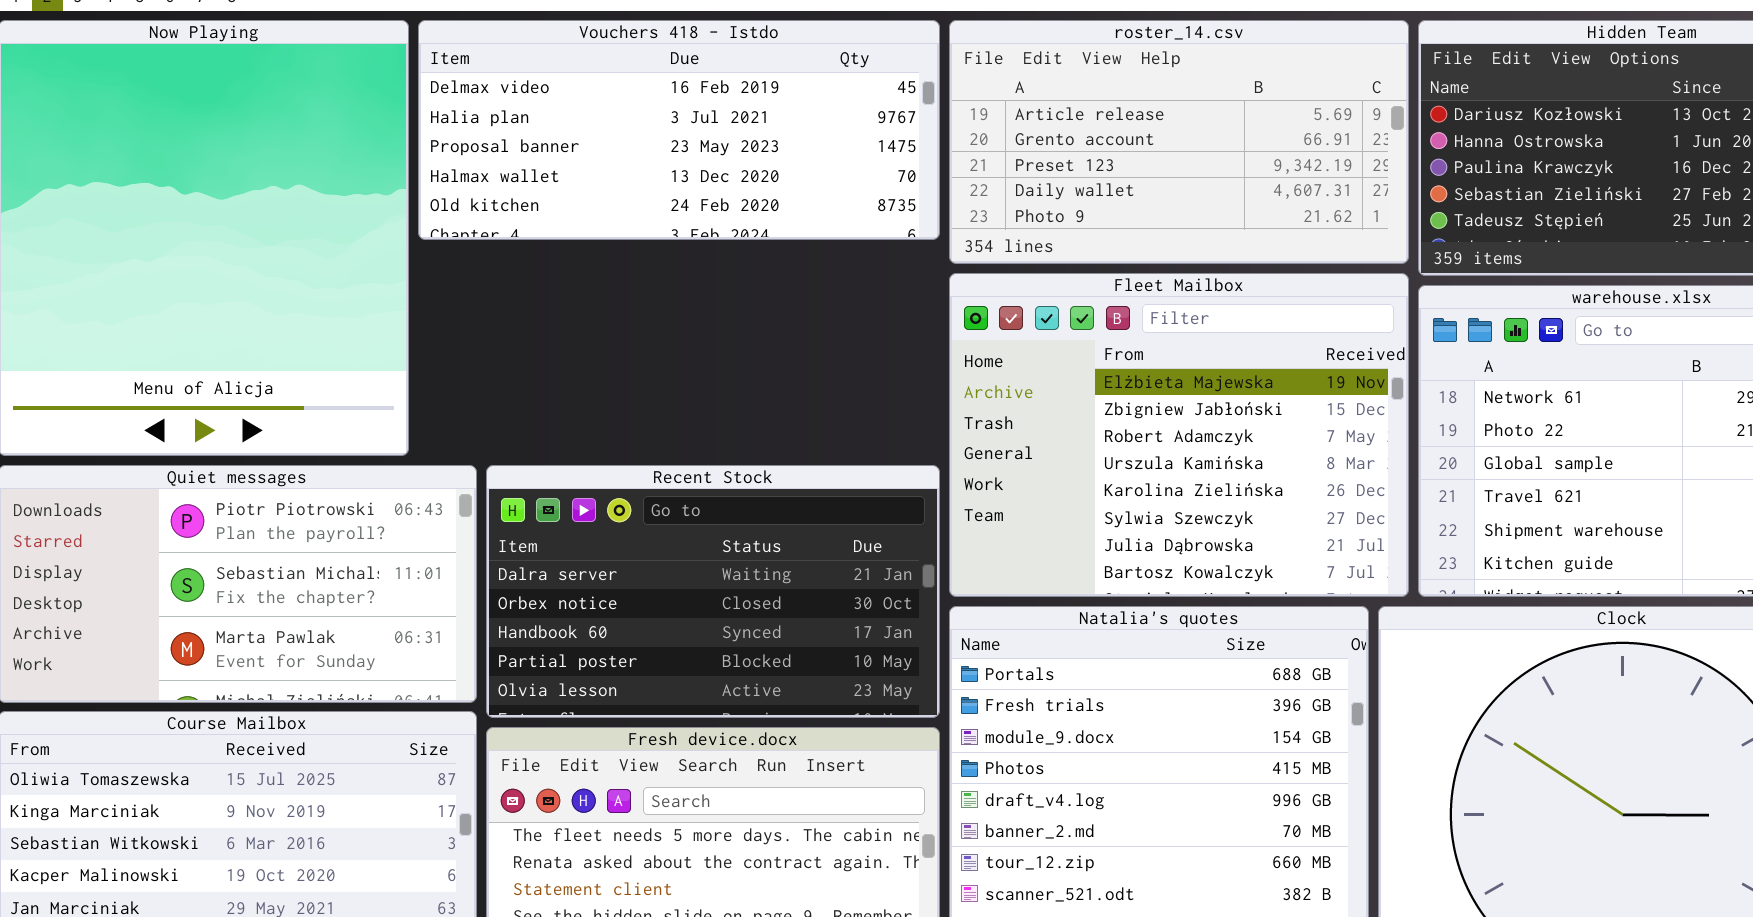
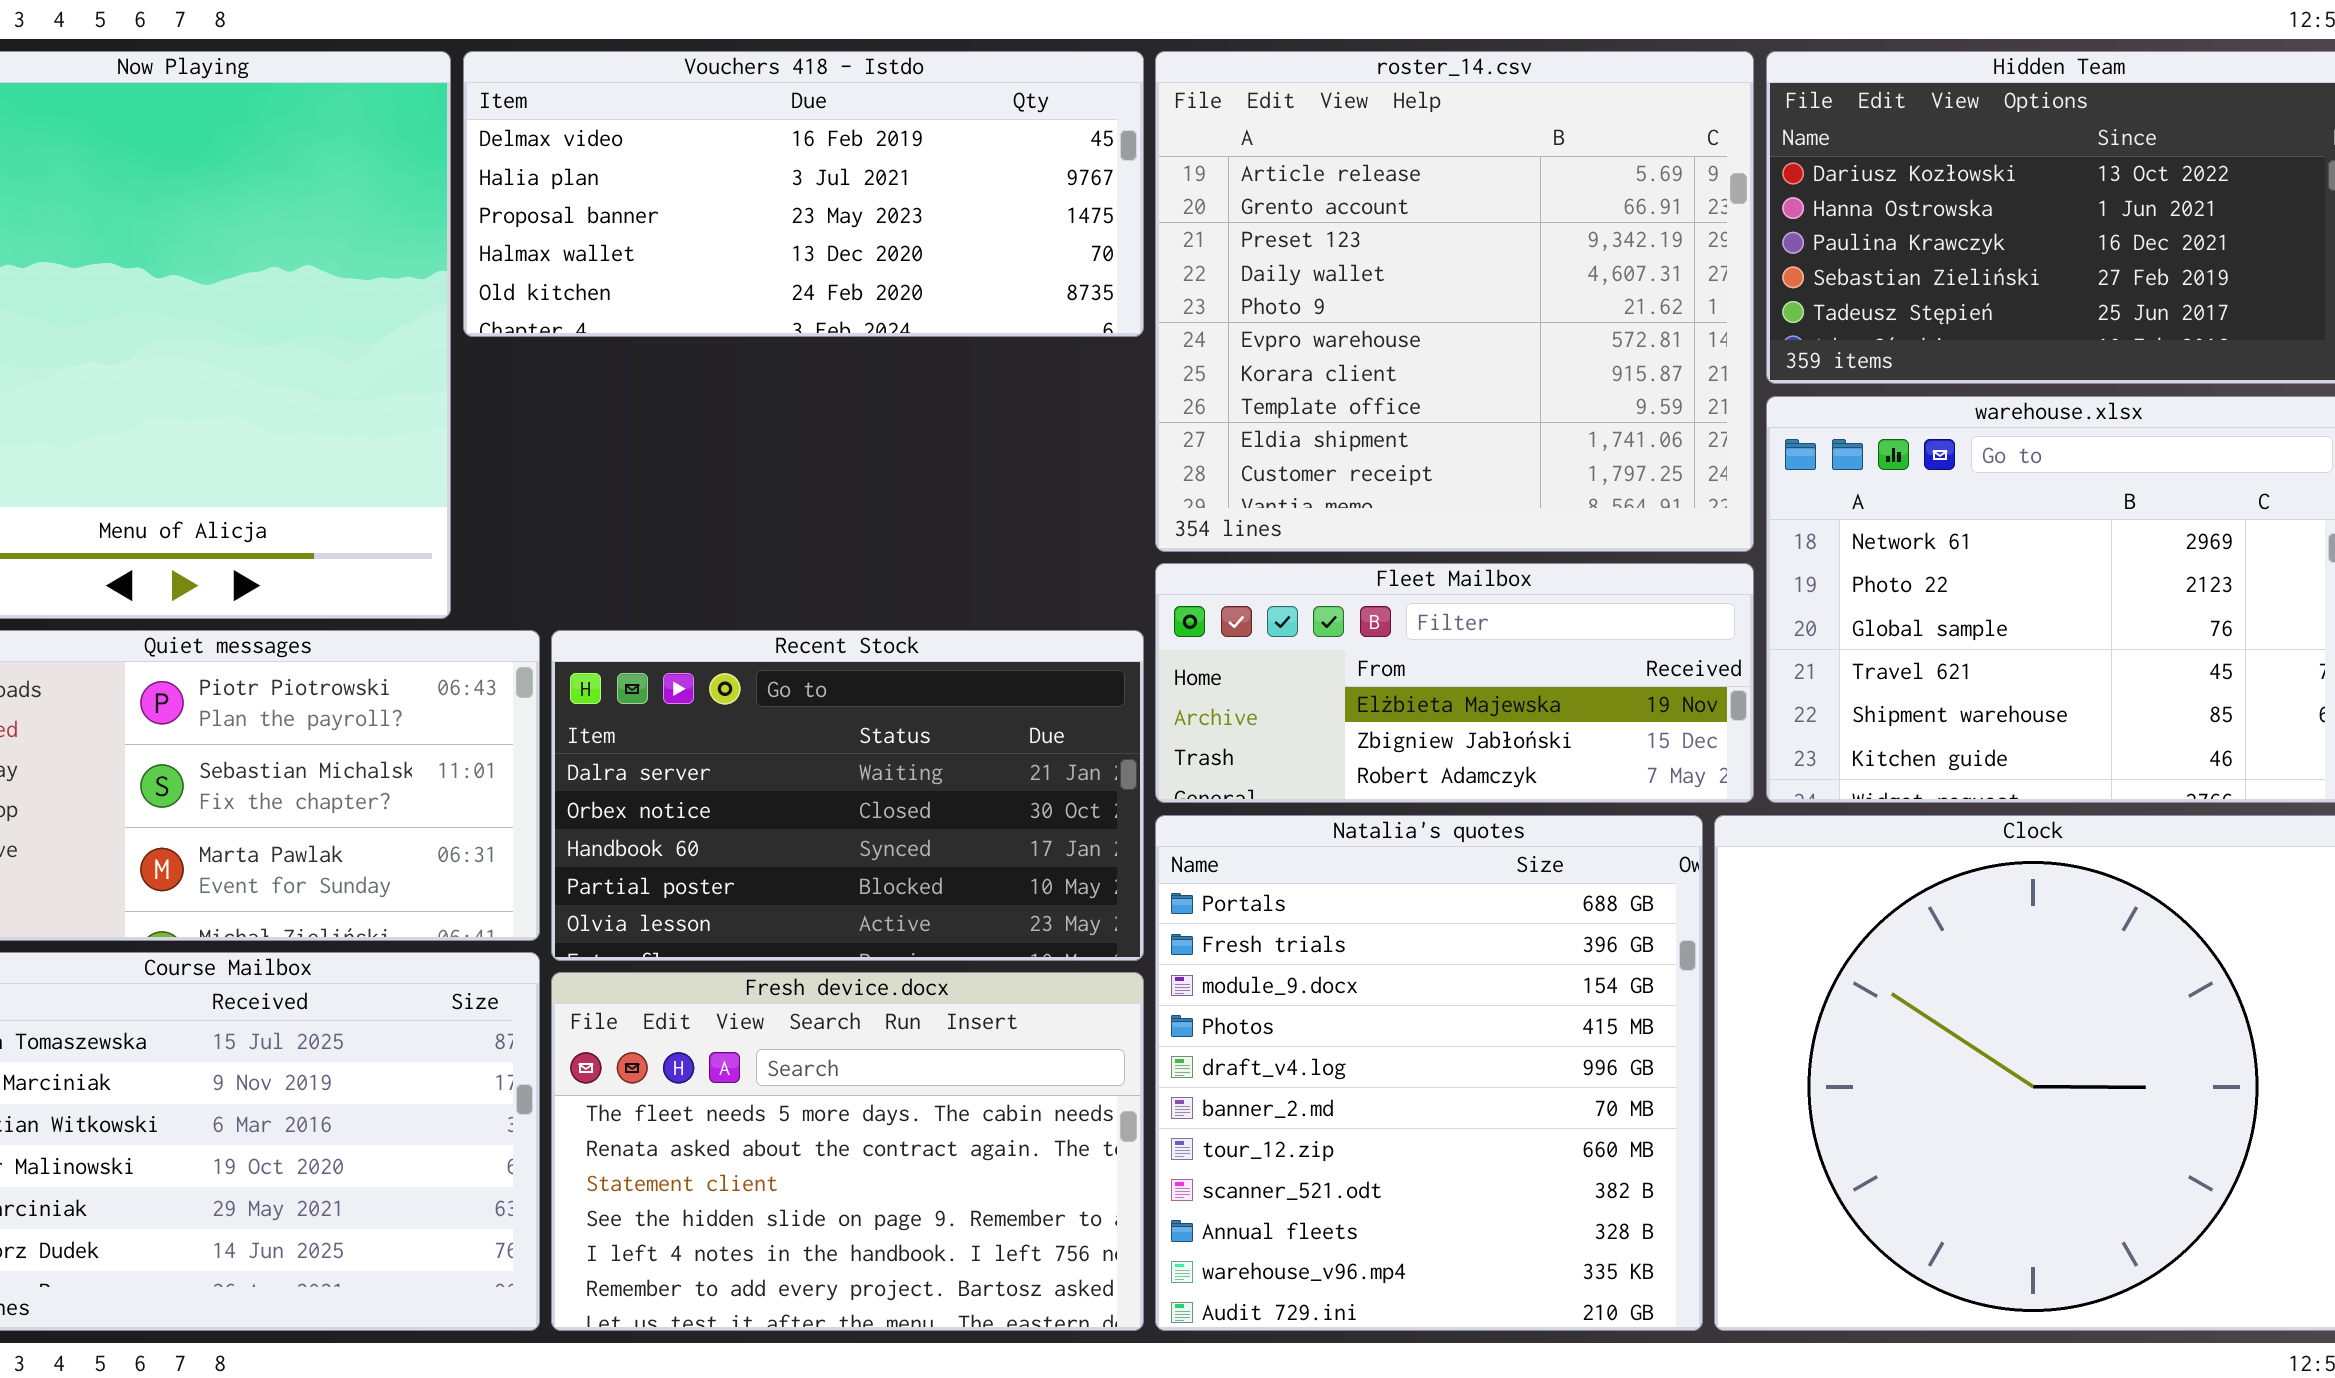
roster_14.csv: [949,20,1409,264] -> [1155,51,1754,552], resized
Fleet Mailbox: [949,273,1409,597] -> [1155,563,1754,803], resized

